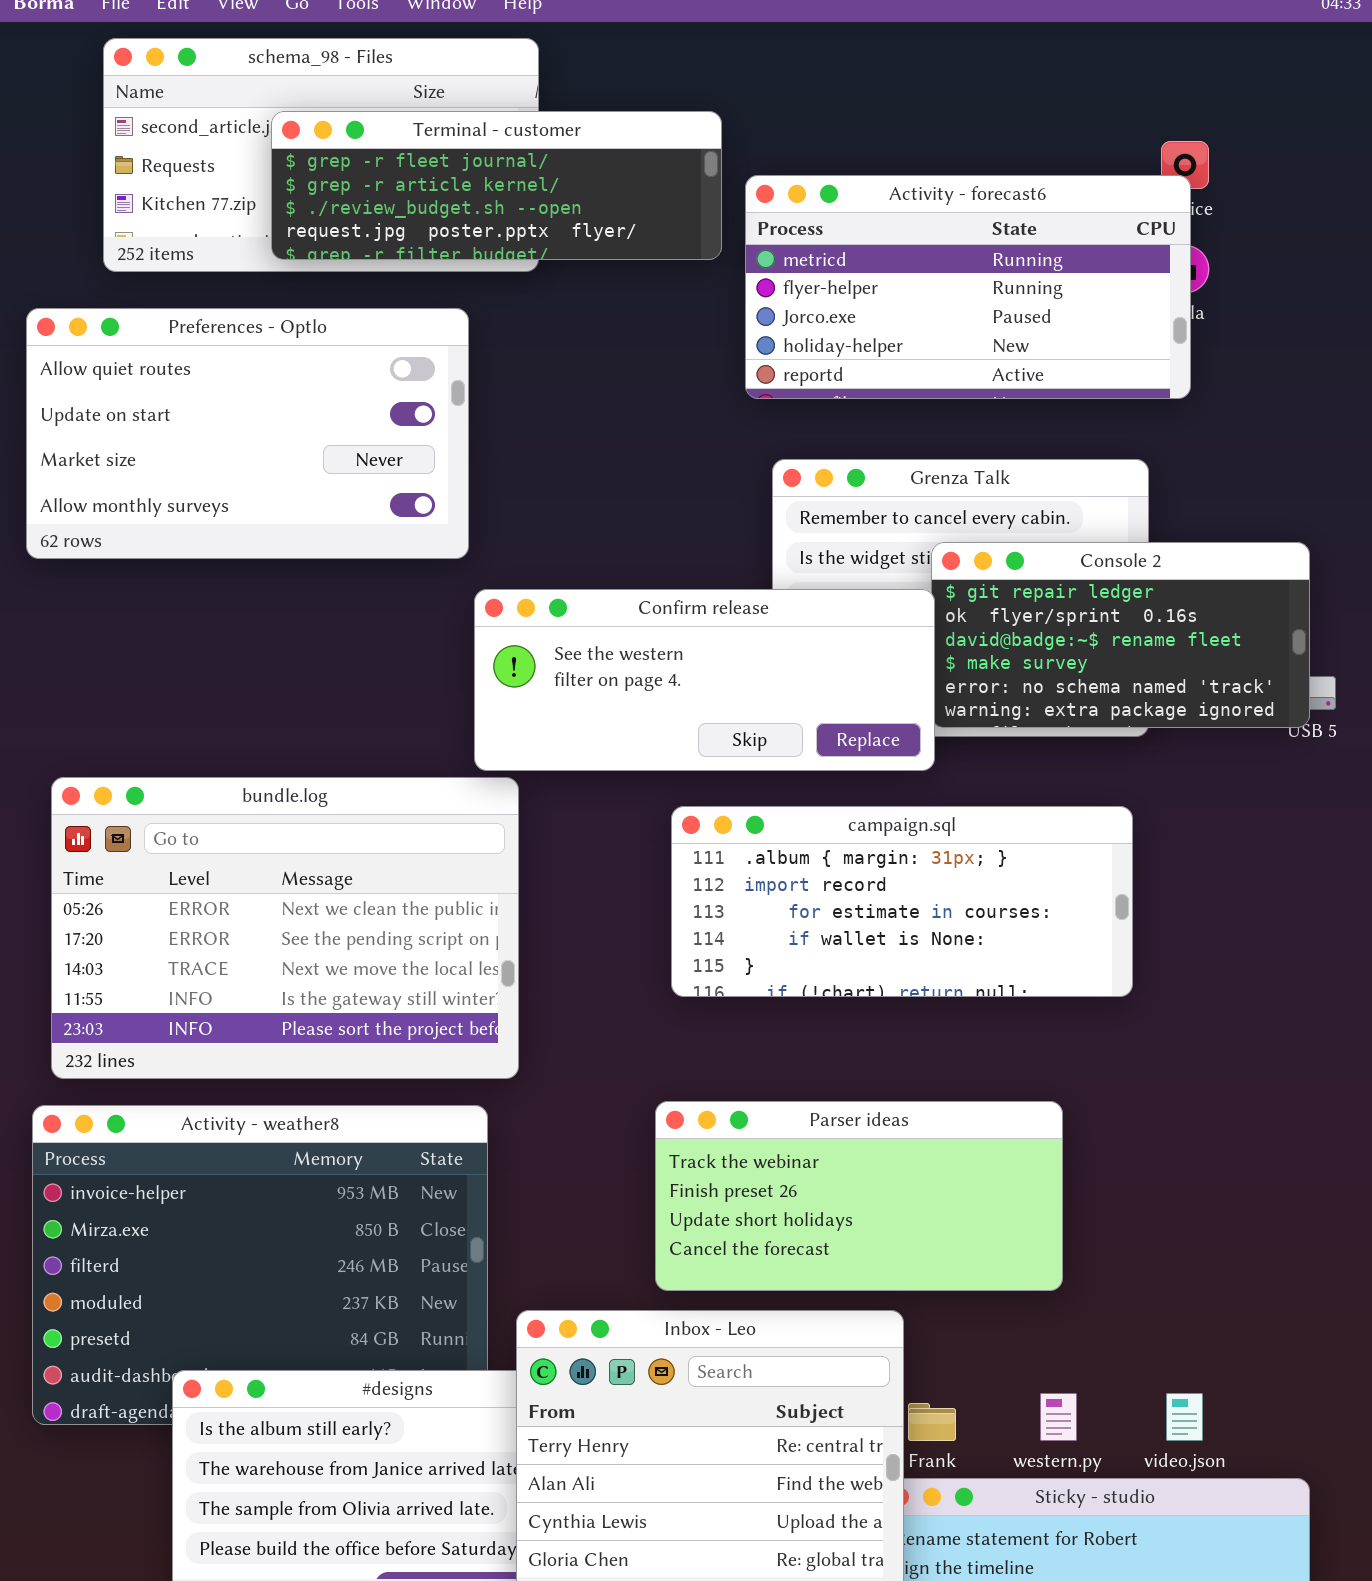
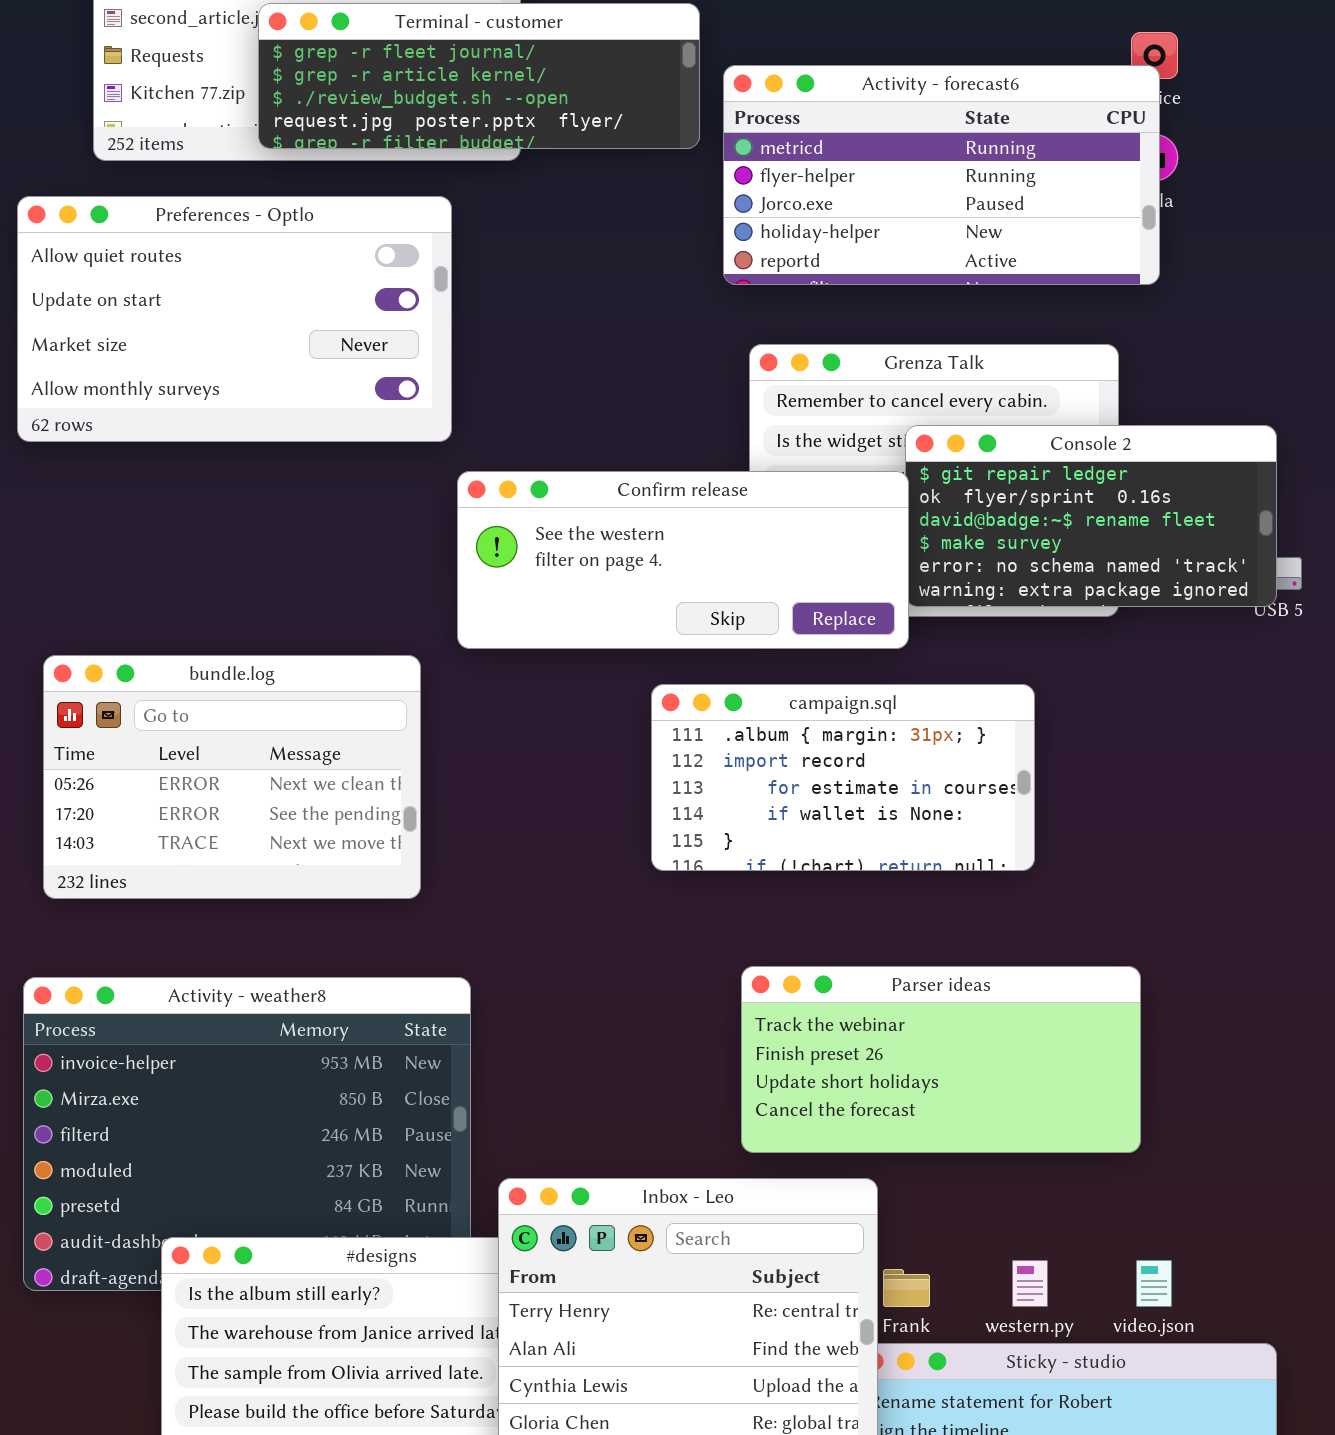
bundle.log: [51,777,519,1079] -> [43,655,421,899], resized
campaign.sql: [671,806,1133,997] -> [651,684,1035,871], resized
Parser ideas: [655,1101,1063,1291] -> [741,966,1141,1153], moved

